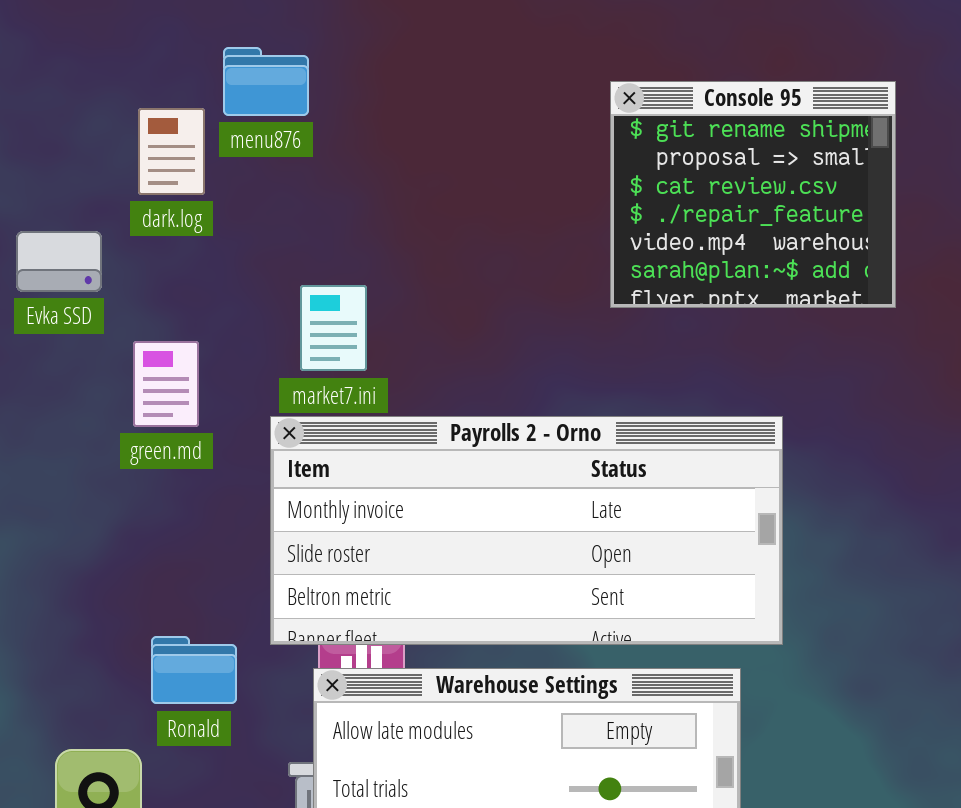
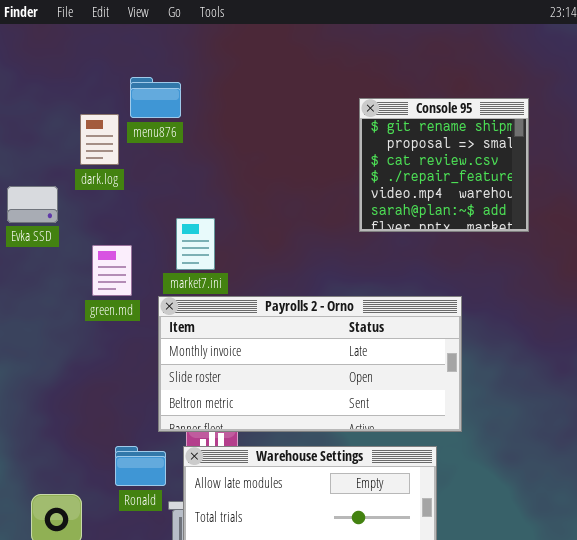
green.md: [133,341,199,427] -> [92,245,132,296], moved
Ronald: [151,636,237,704] -> [115,446,166,486], moved

